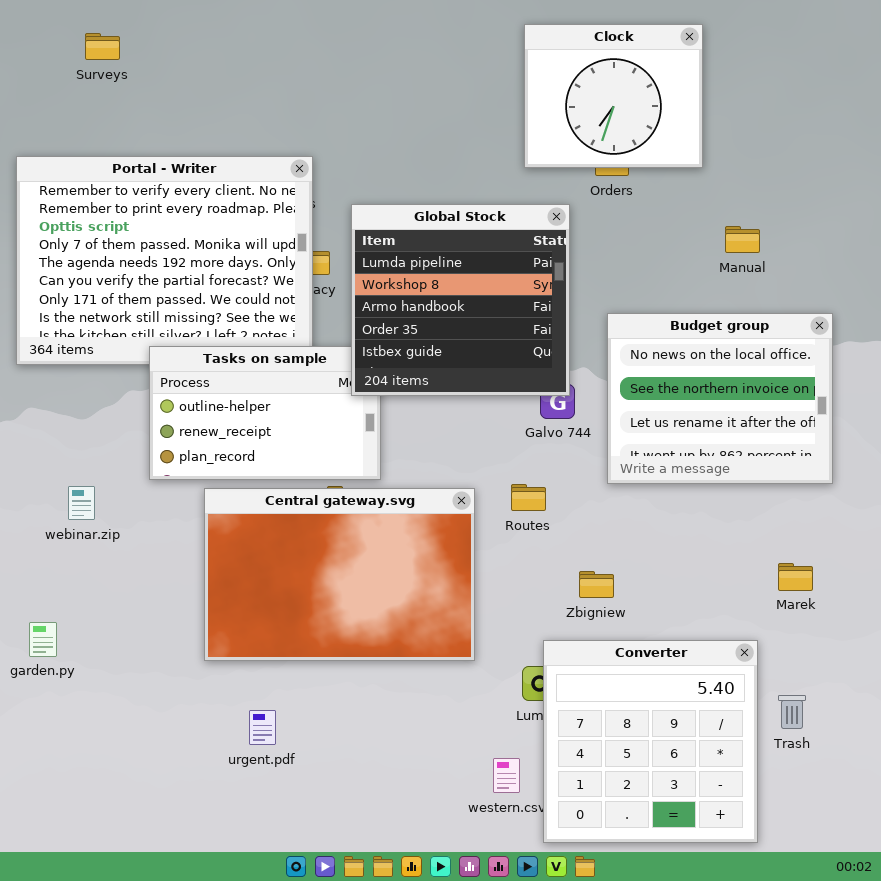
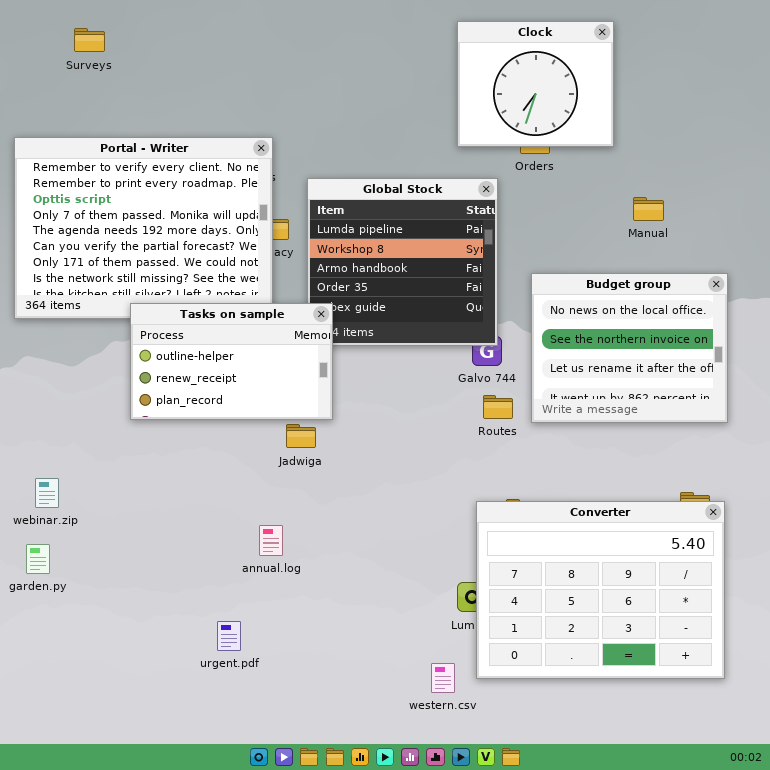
Tasks on sample: [149,346,381,480] -> [130,303,333,420], raised
Routes: [511,484,546,511] -> [483,395,513,419], moved
webinar.zip: [68,486,95,520] -> [35,478,59,508], moved
Central gateway.svg: [204,488,475,661] -> none, closed
Converter: [543,640,758,843] -> [476,501,725,679], moved, resized

